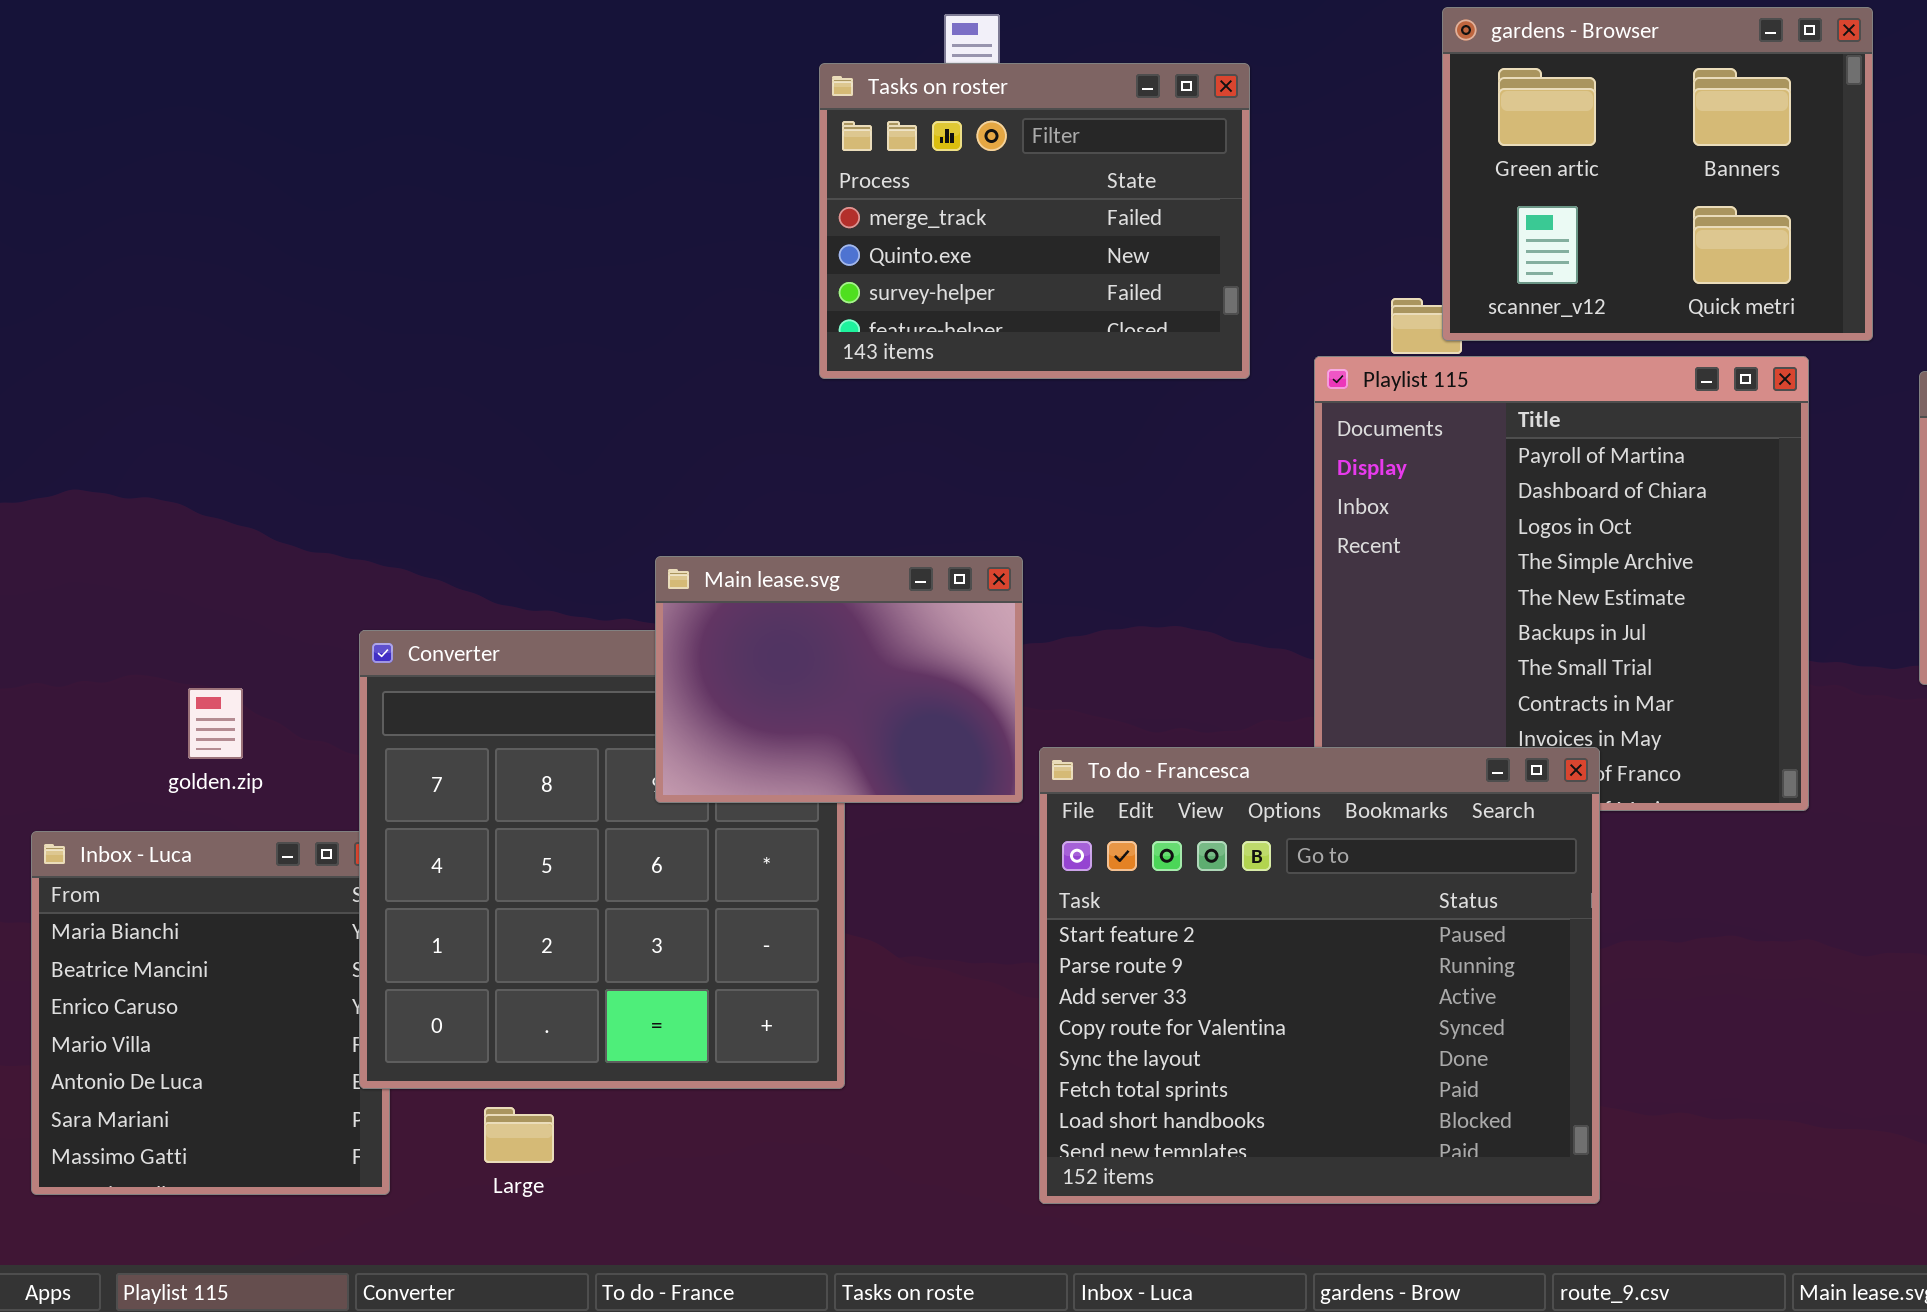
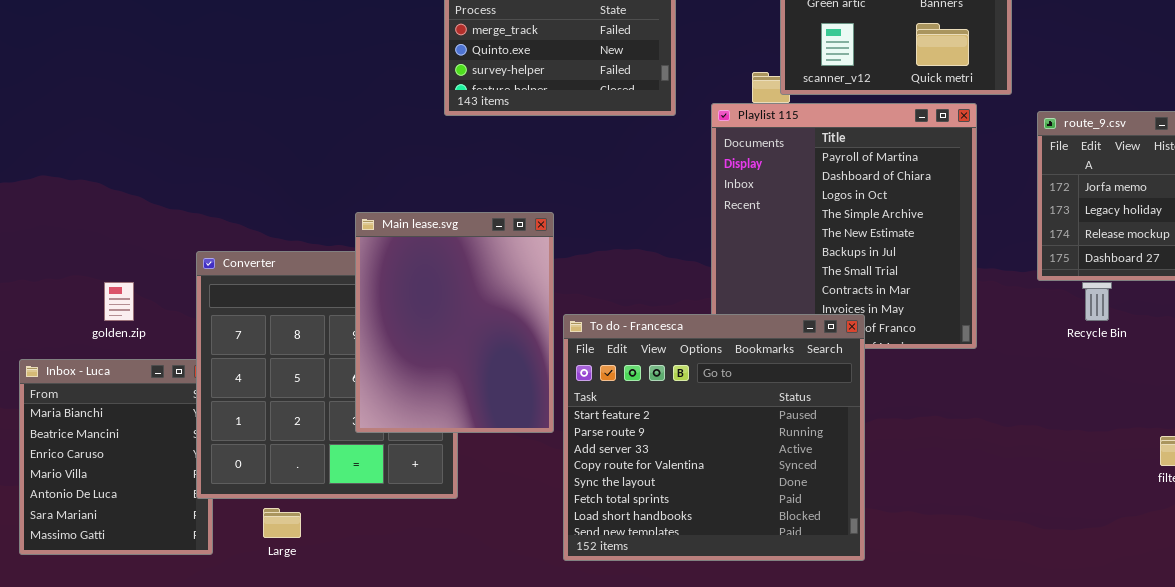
Main lease.svg: [655,556,1023,803] -> [355,212,554,433], resized

